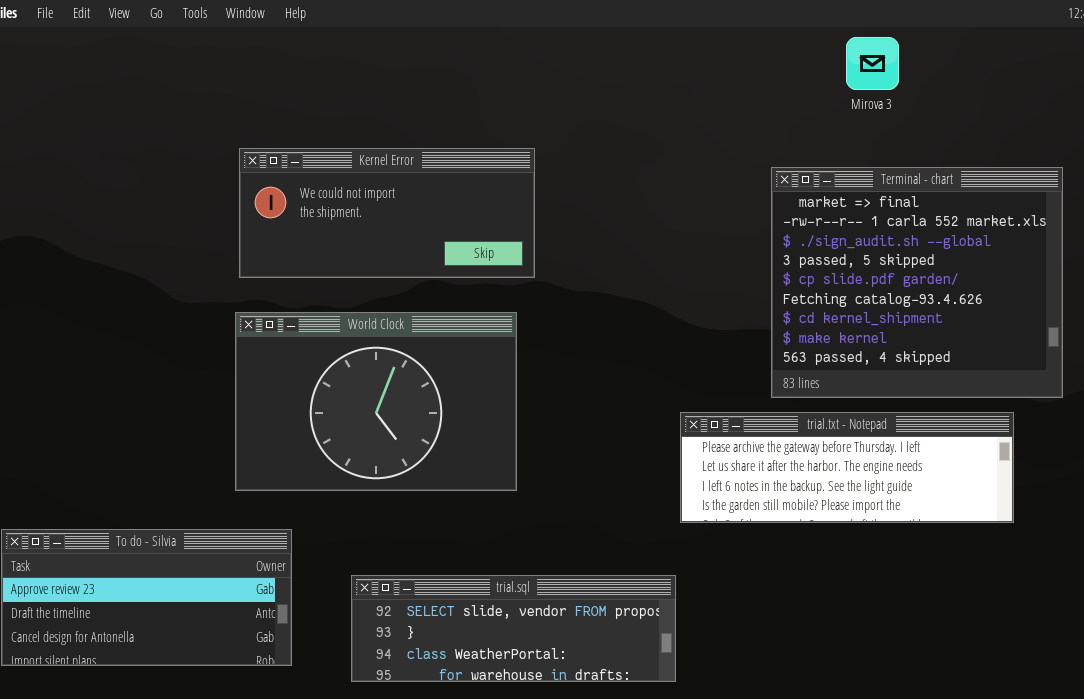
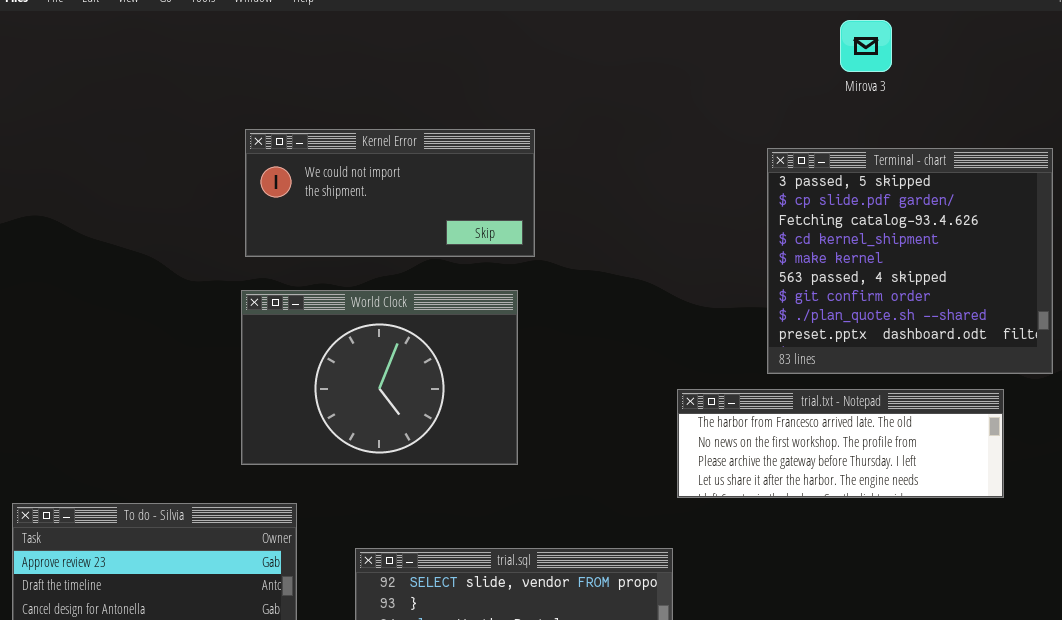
Terminal - chart: [771,167,1063,398] -> [767,148,1053,374], scrolled down 3 rows
trial.txt - Notepad: [680,412,1014,523] -> [677,389,1004,498], scrolled up 2 rows

